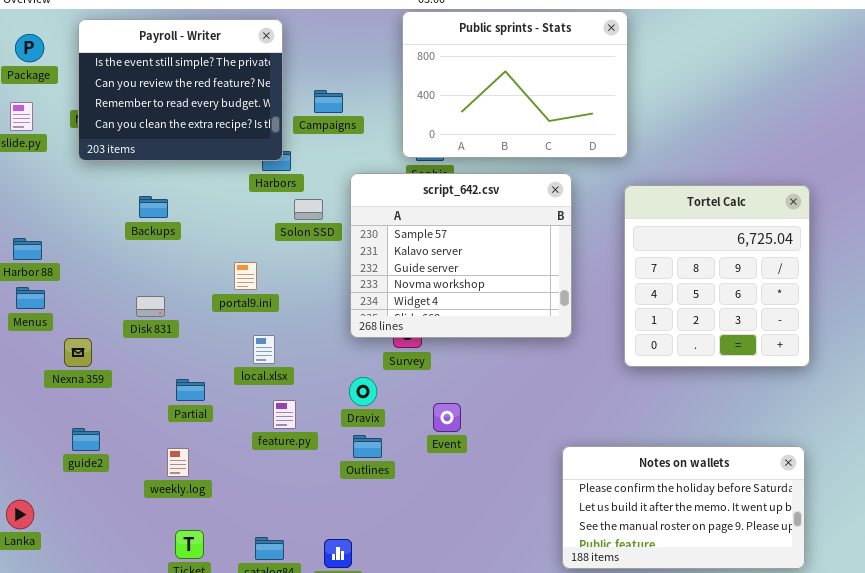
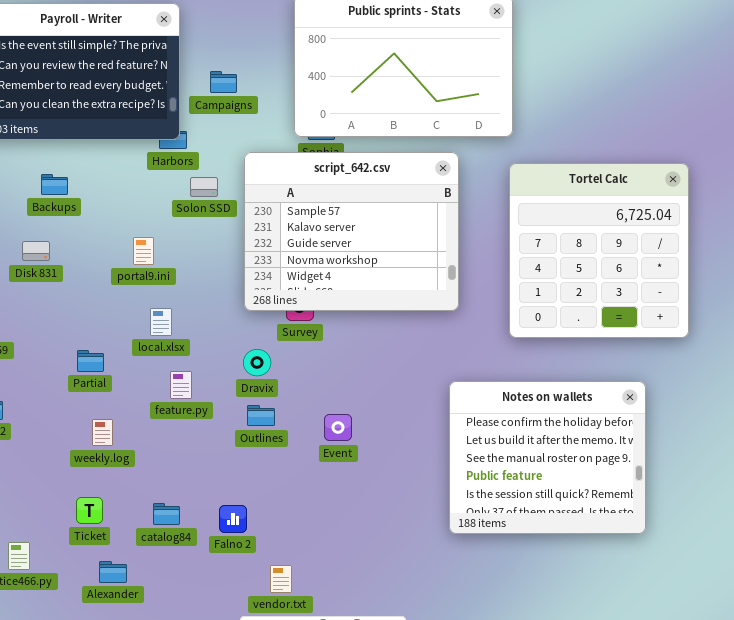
Disk 831: [136,296,165,317] -> [22,241,50,261], moved
Event: [433,403,461,432] -> [324,414,352,441], moved
Notes on wallets: [562,446,805,569] -> [449,381,646,534], resized
weekly.log: [167,448,189,477] -> [92,419,113,446], moved

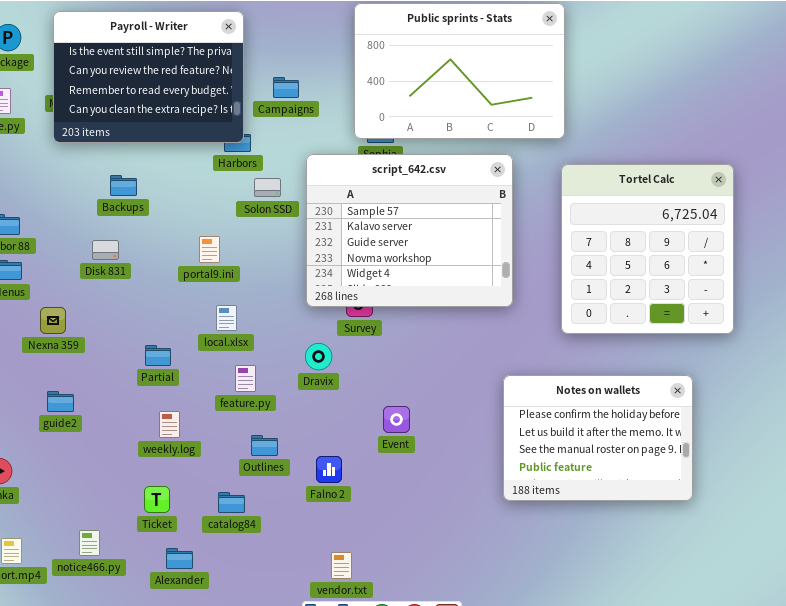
Notes on wallets: [449,381,646,534] -> [503,375,693,501], resized
Outlines: [247,405,275,426] -> [251,435,278,456], moved
Falno 2: [219,505,247,533] -> [316,456,342,483], moved

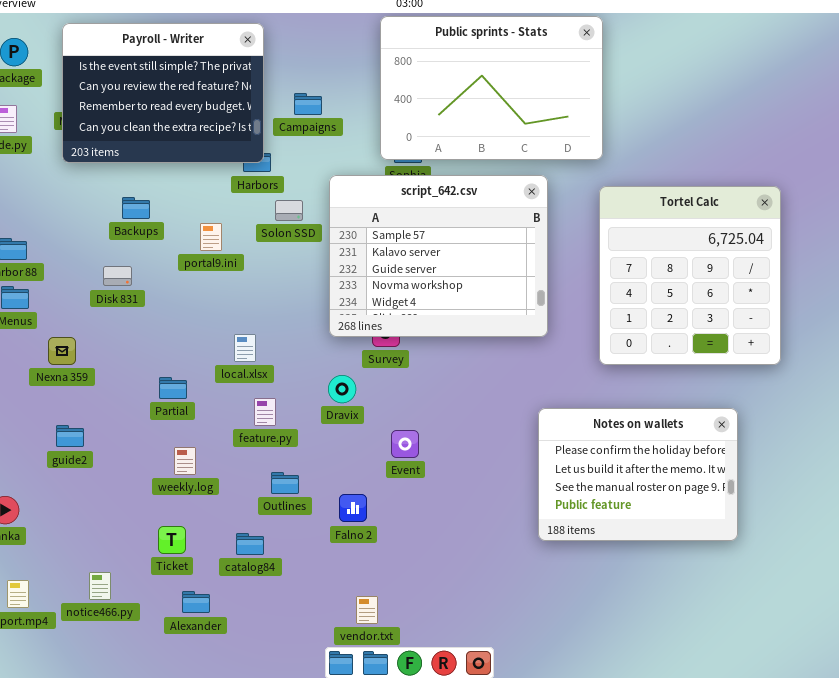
portal9.ini: [199,236,220,263] -> [200,223,222,251], moved
Event: [383,406,410,433] -> [391,430,419,458], moved

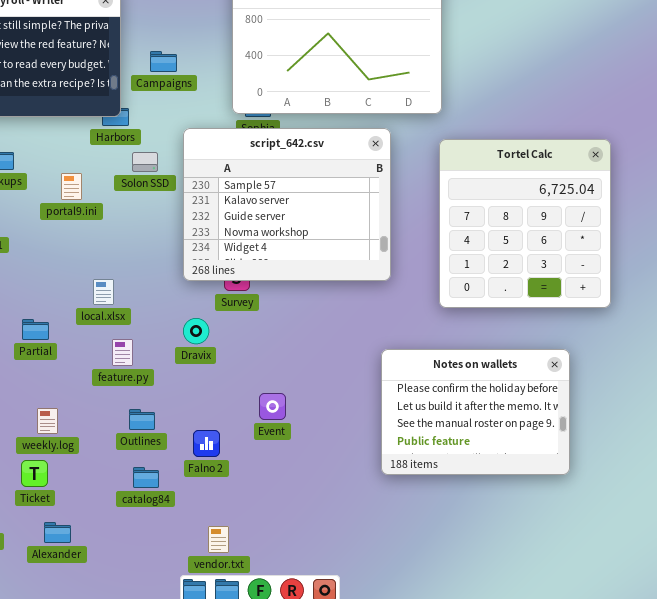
Event: [391,430,419,458] -> [259,393,286,420], moved
weekly.log: [174,447,196,475] -> [37,408,58,434], moved
catalog84: [236,533,264,555] -> [133,467,159,488], moved

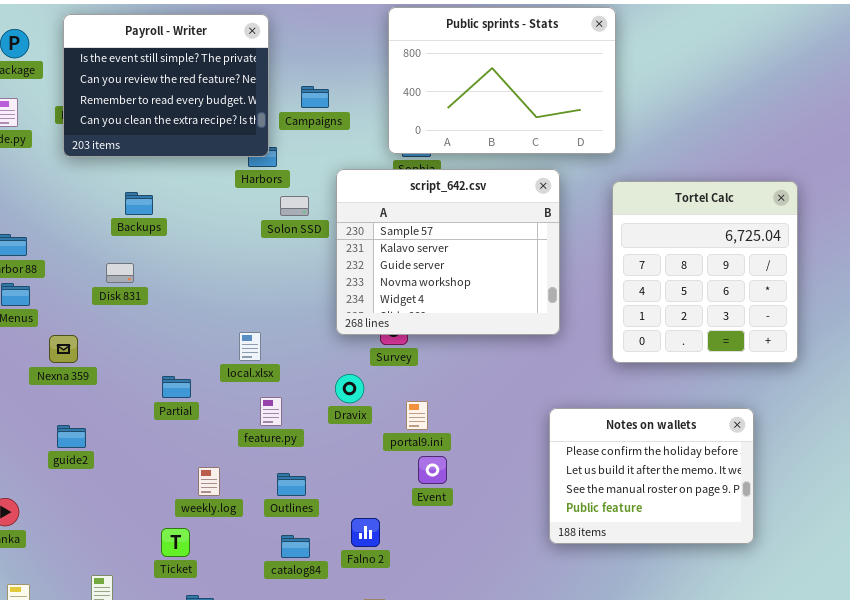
portal9.ini: [61,173,82,200] -> [406,401,428,430], moved
weekly.log: [37,408,58,434] -> [198,467,220,496], moved
Falno 2: [193,430,220,457] -> [351,518,380,547], moved

